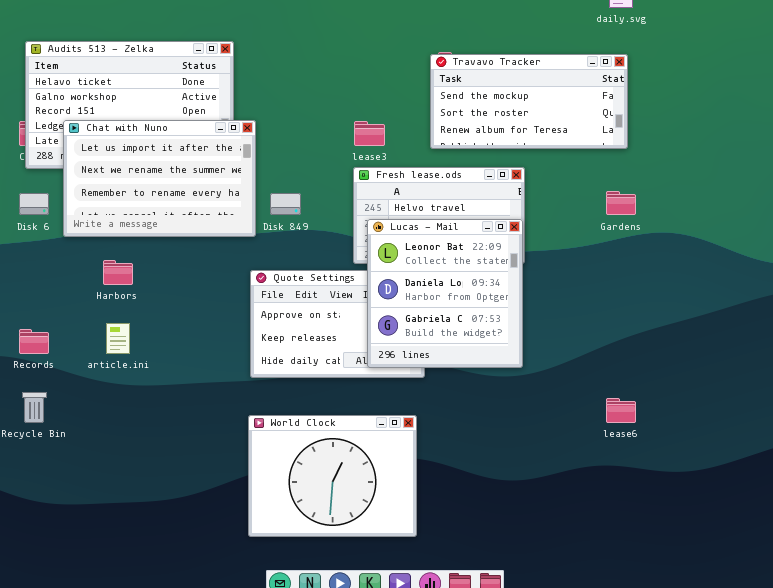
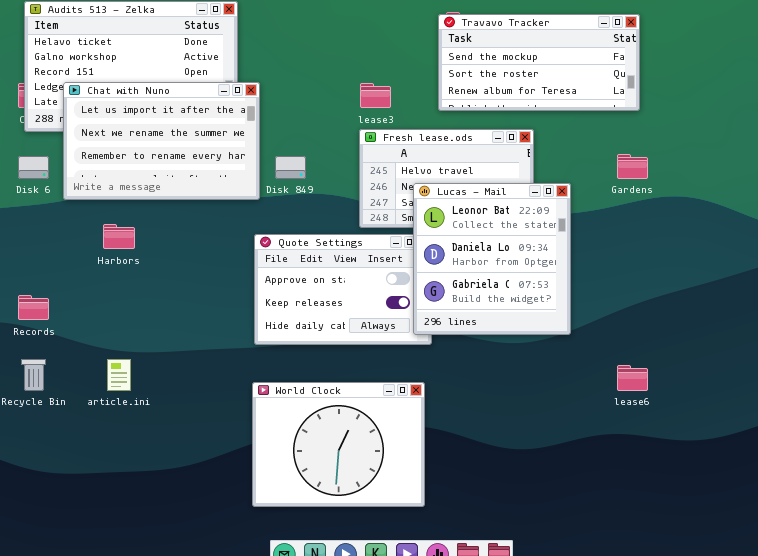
Lucas - Mail: [367,219,523,368] -> [413,183,571,335], moved
article.ini: [106,323,130,354] -> [107,359,131,391], moved

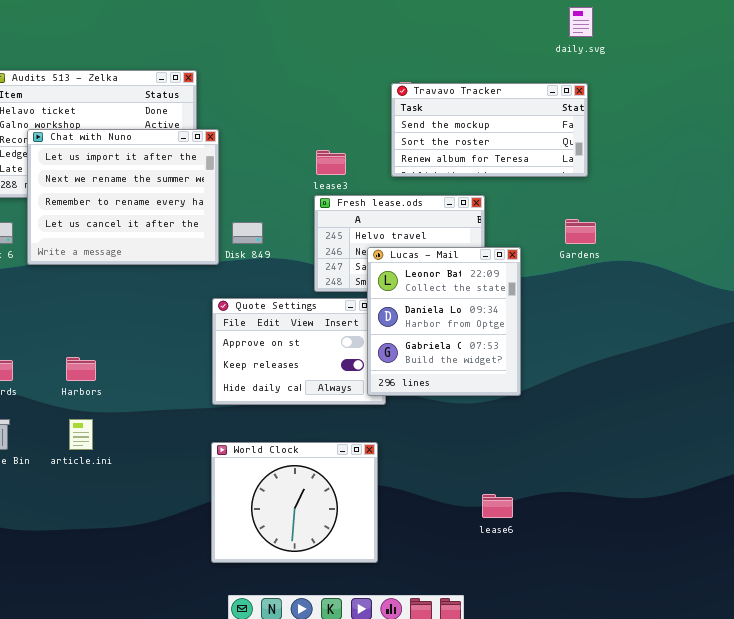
Chat with Nuno: [63,82,260,200] -> [27,129,219,265], resized
Harbors: [103,224,135,249] -> [66,357,96,381], moved
lease6: [617,365,648,391] -> [482,494,513,518], moved

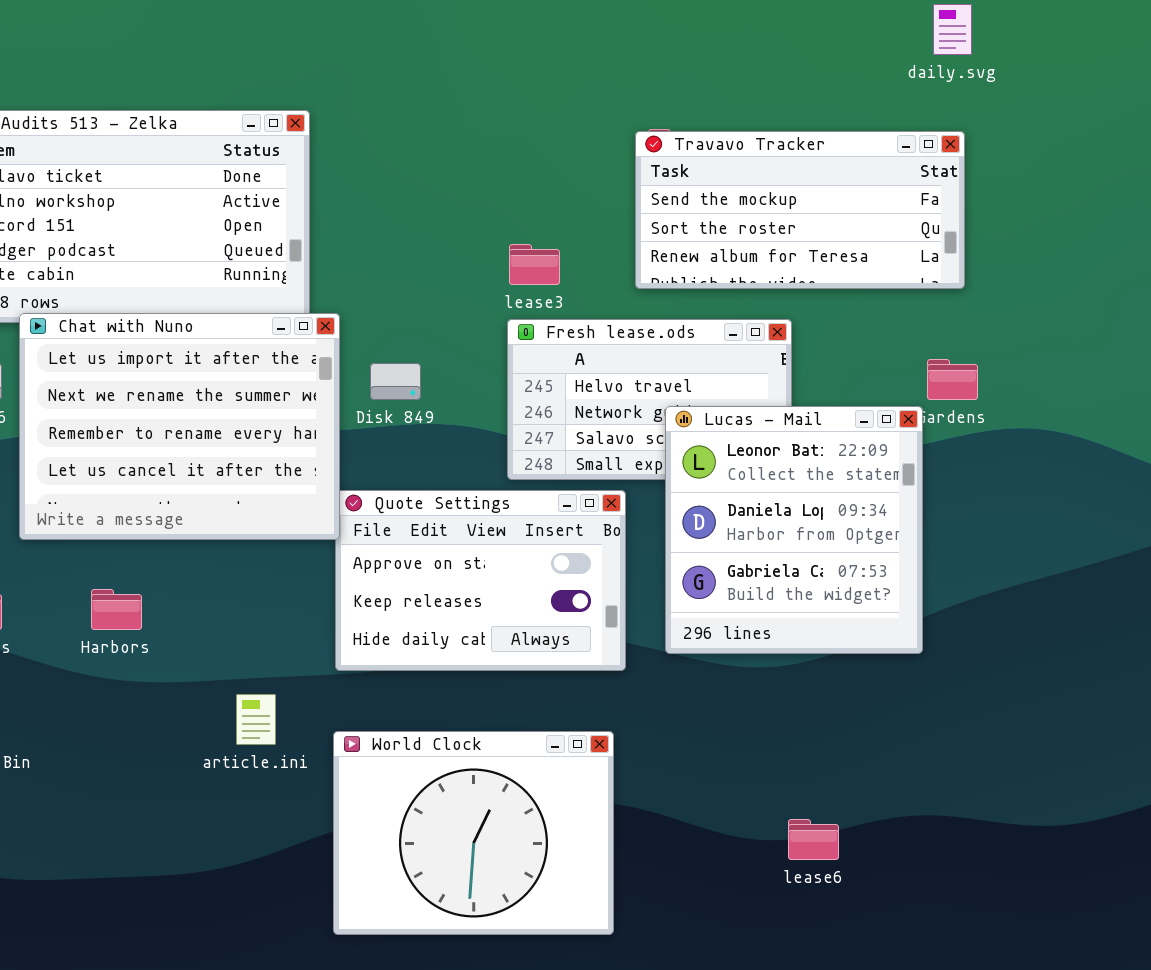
Chat with Nuno: [27,129,219,265] -> [19,313,340,540], moved
Lucas - Mail: [367,247,521,396] -> [665,406,923,654], moved
article.ini: [69,419,93,450] -> [236,694,276,745], moved

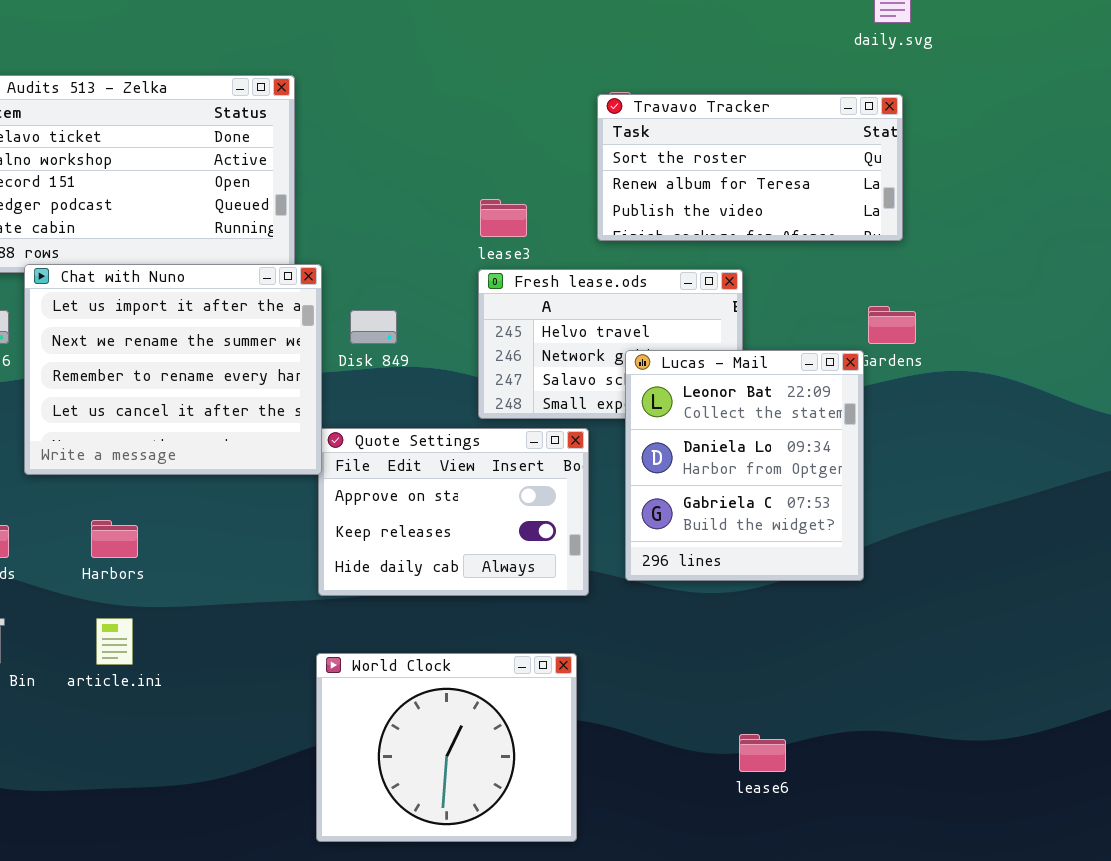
Travavo Tracker: [635,131,965,289] -> [597,94,903,241], scrolled down 1 row
article.ini: [236,694,276,745] -> [96,618,133,665], moved

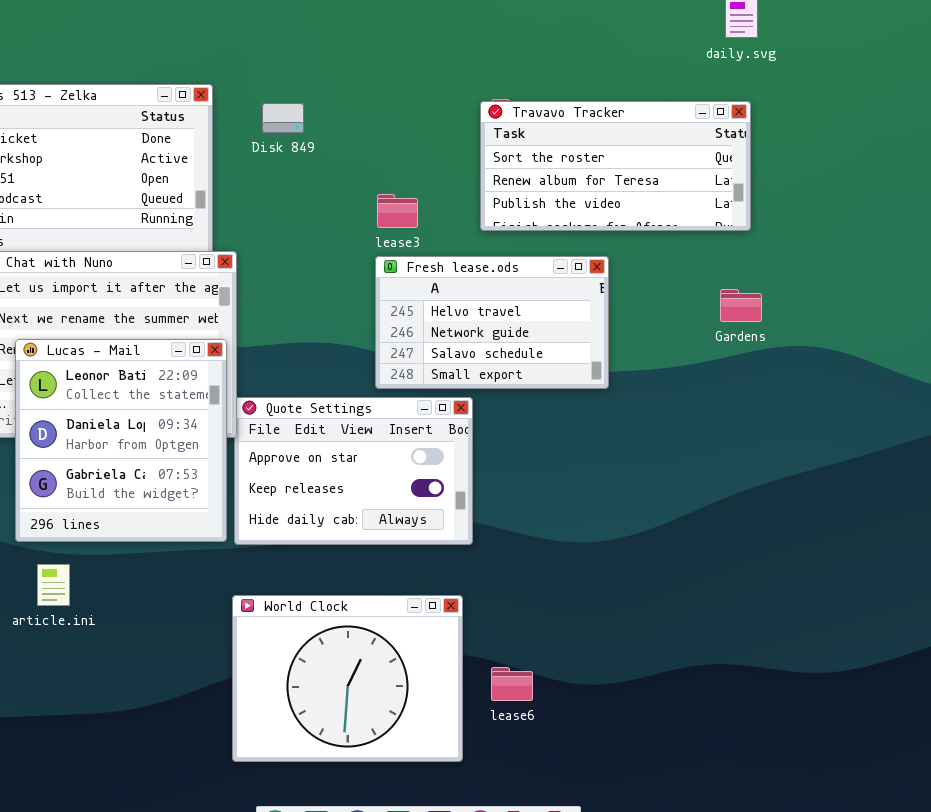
Disk 849: [350,310,397,344] -> [262,103,304,133], moved
Lucas - Mail: [625,350,864,581] -> [15,339,227,542], moved
lease6: [739,734,786,772] -> [491,667,533,701], moved

